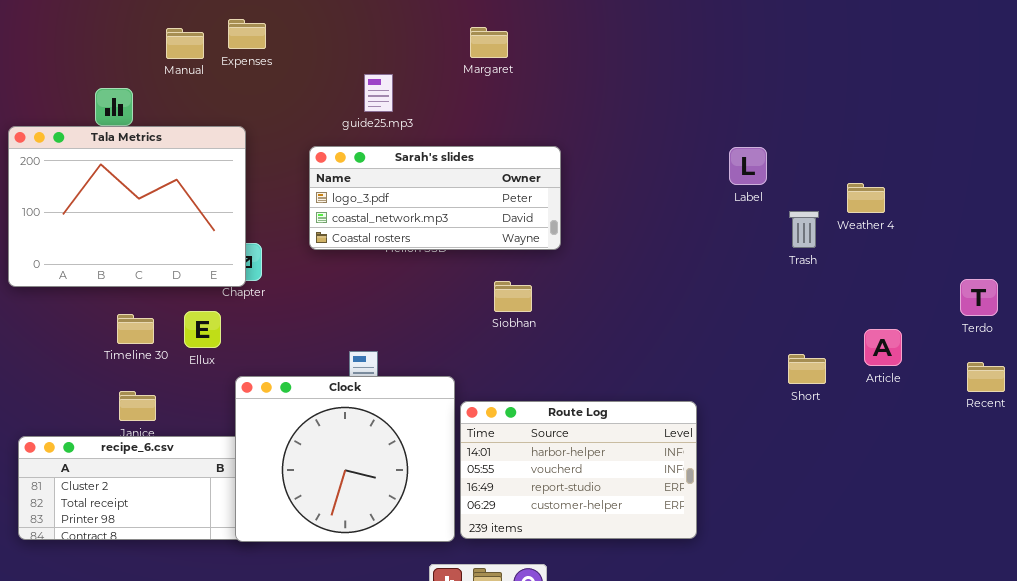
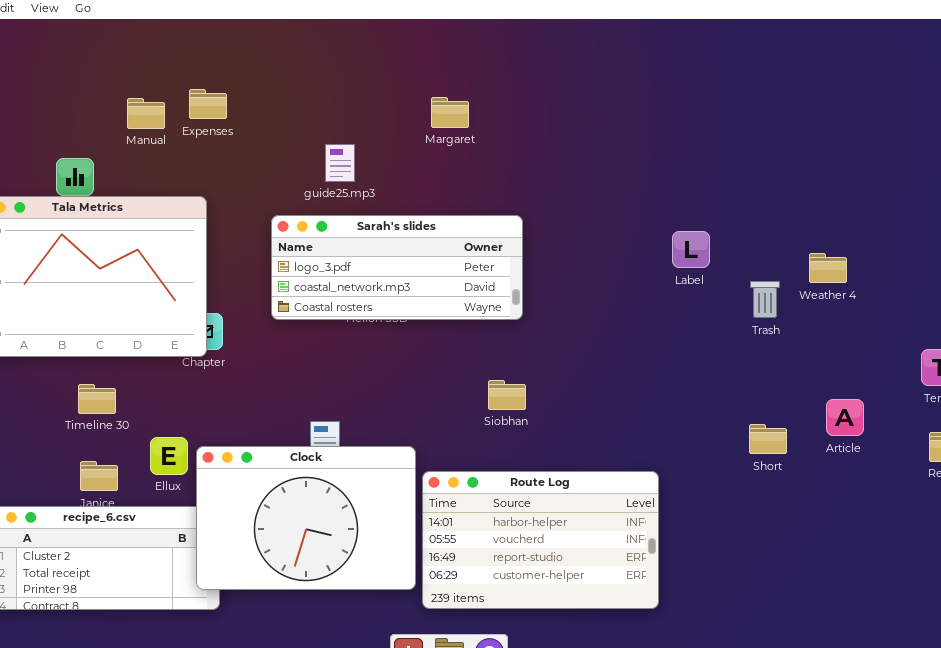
Label: [729,147,767,185] -> [672,231,710,268], moved
Siobhan: [494,281,532,312] -> [488,380,526,410], moved
Ellux: [184,311,221,348] -> [150,437,188,475], moved
Clock: [235,376,455,542] -> [196,446,416,590], resized

